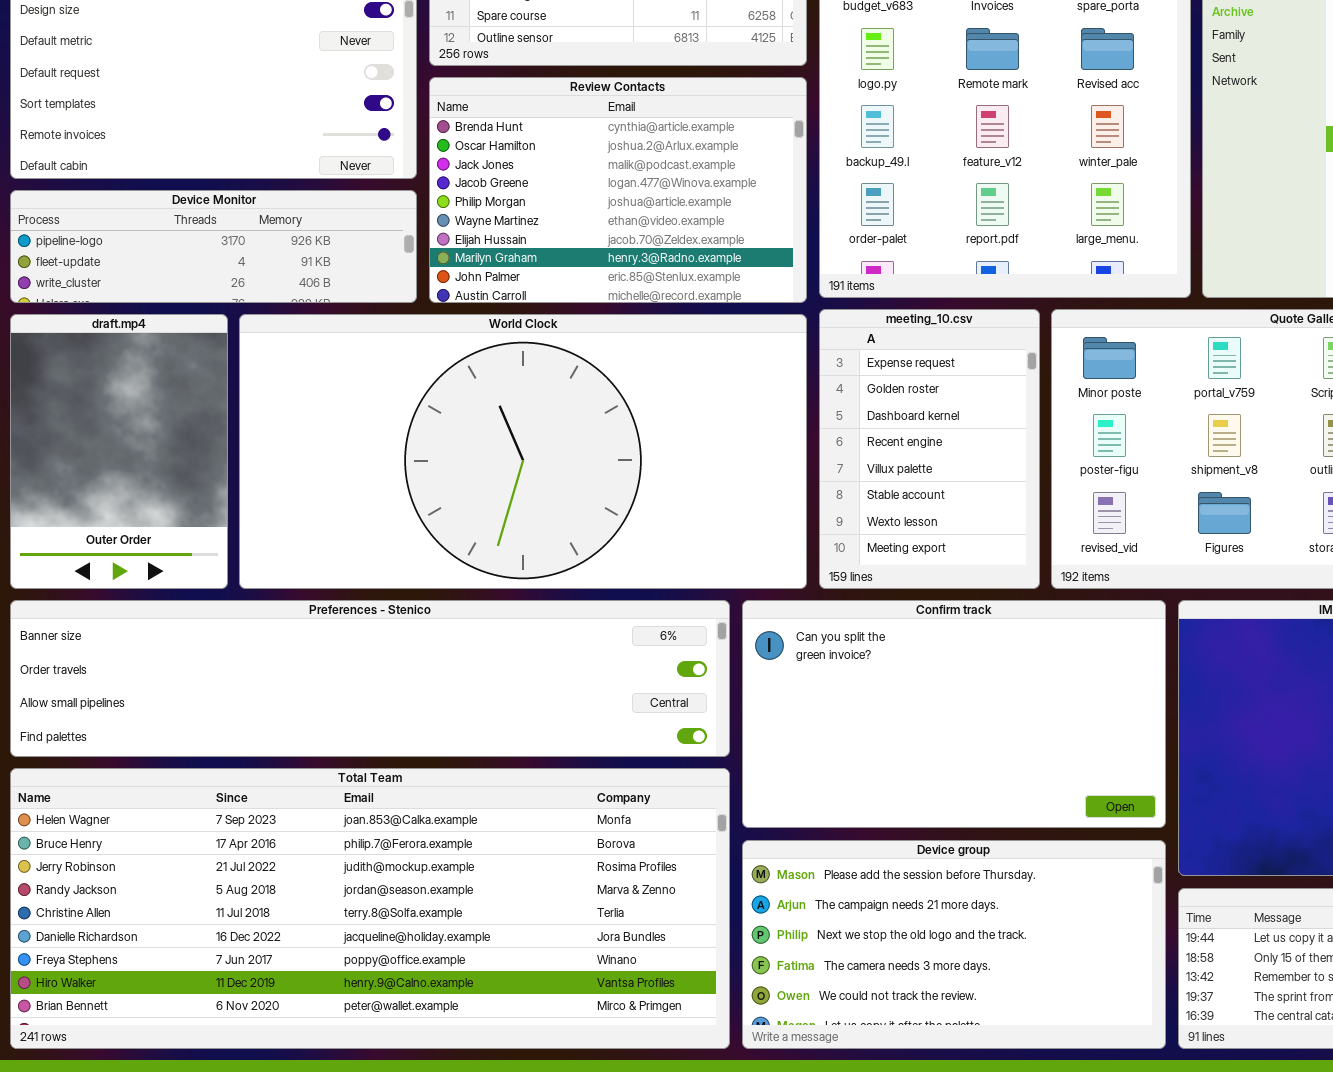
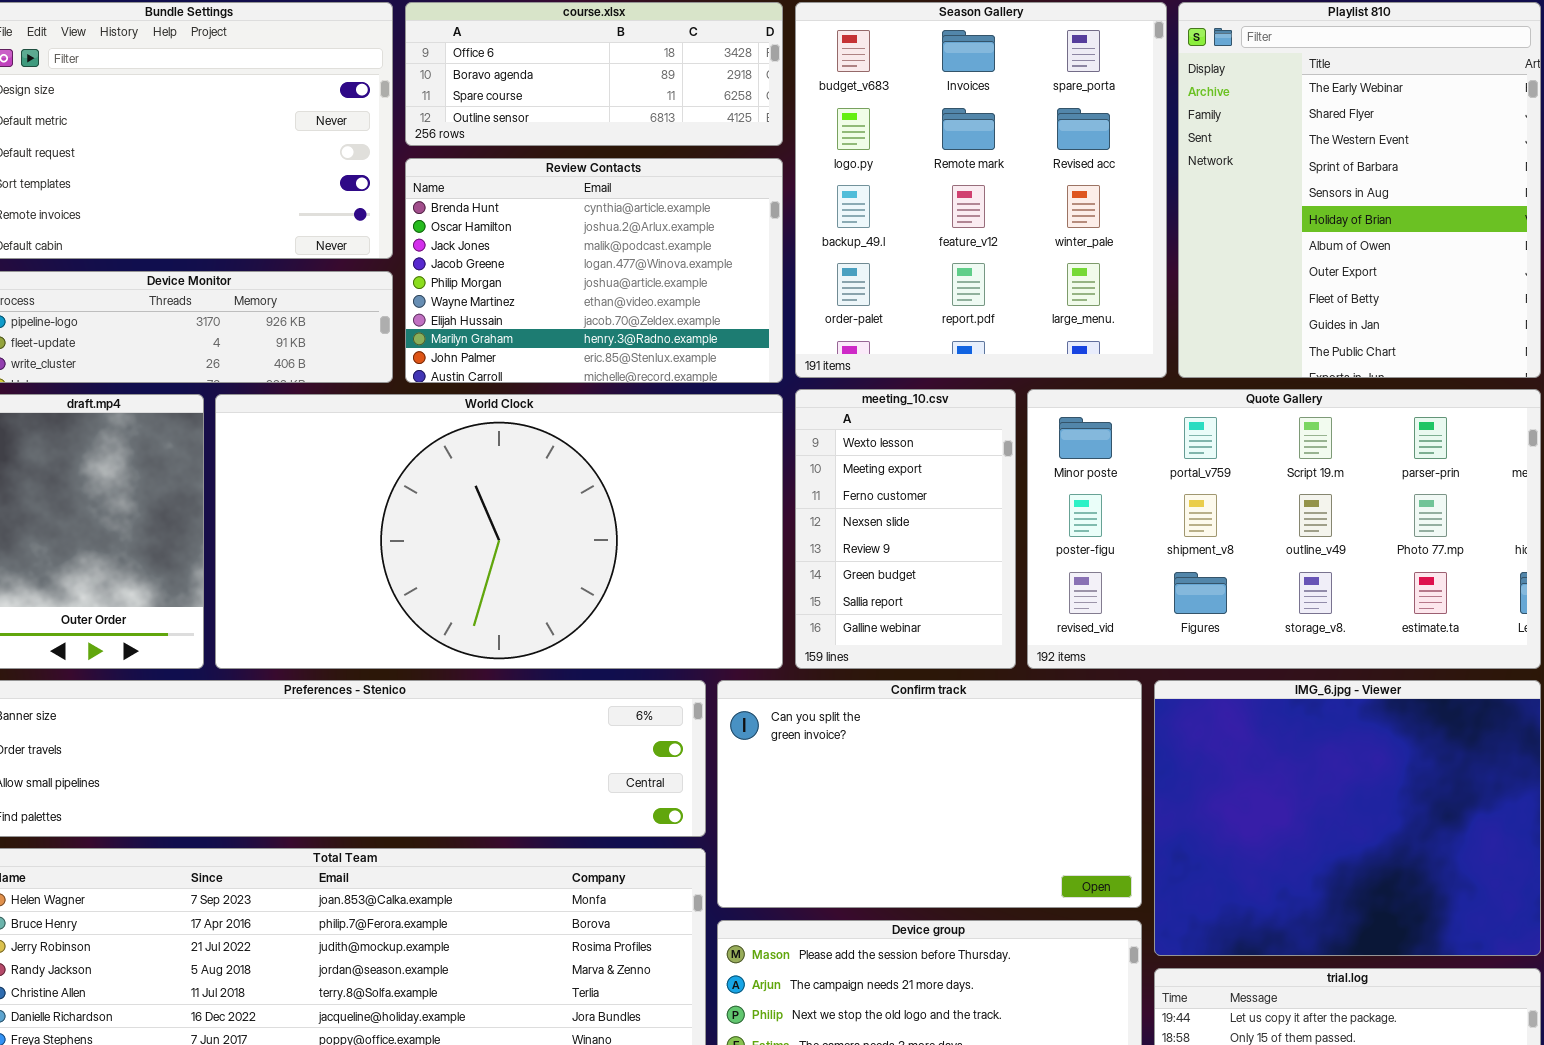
meeting_10.csv: [819,309,1040,589] -> [795,389,1016,669], scrolled down 6 rows

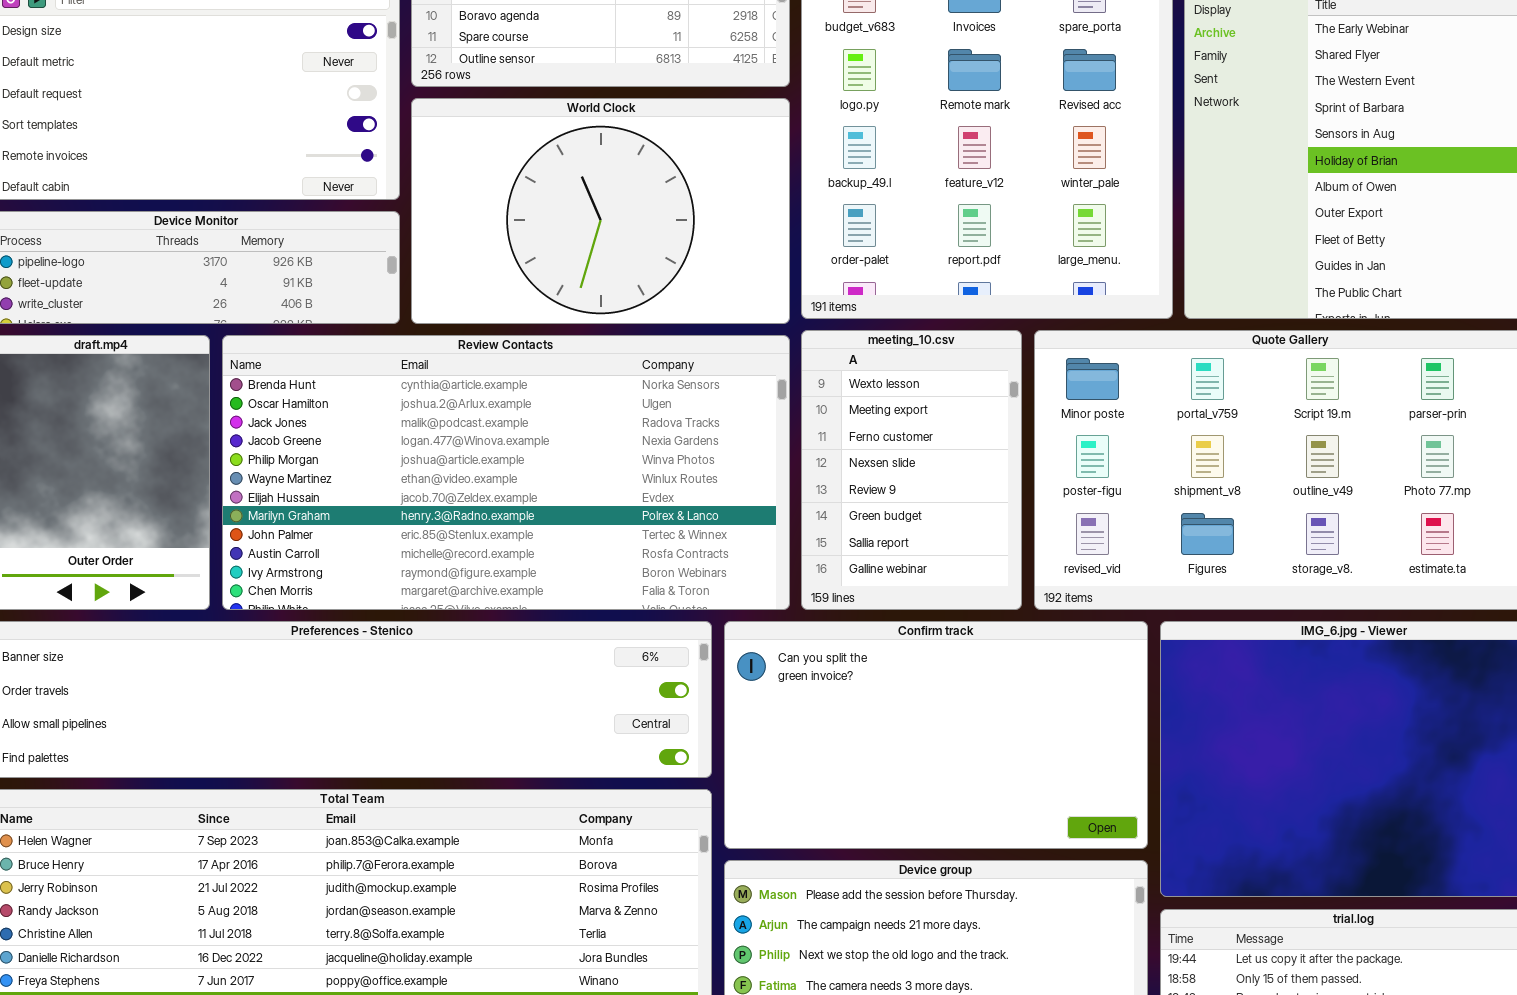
Review Contacts: [405,158,783,383] -> [222,335,790,610], moved, resized
World Clock: [215,394,783,669] -> [411,98,790,324], moved, resized

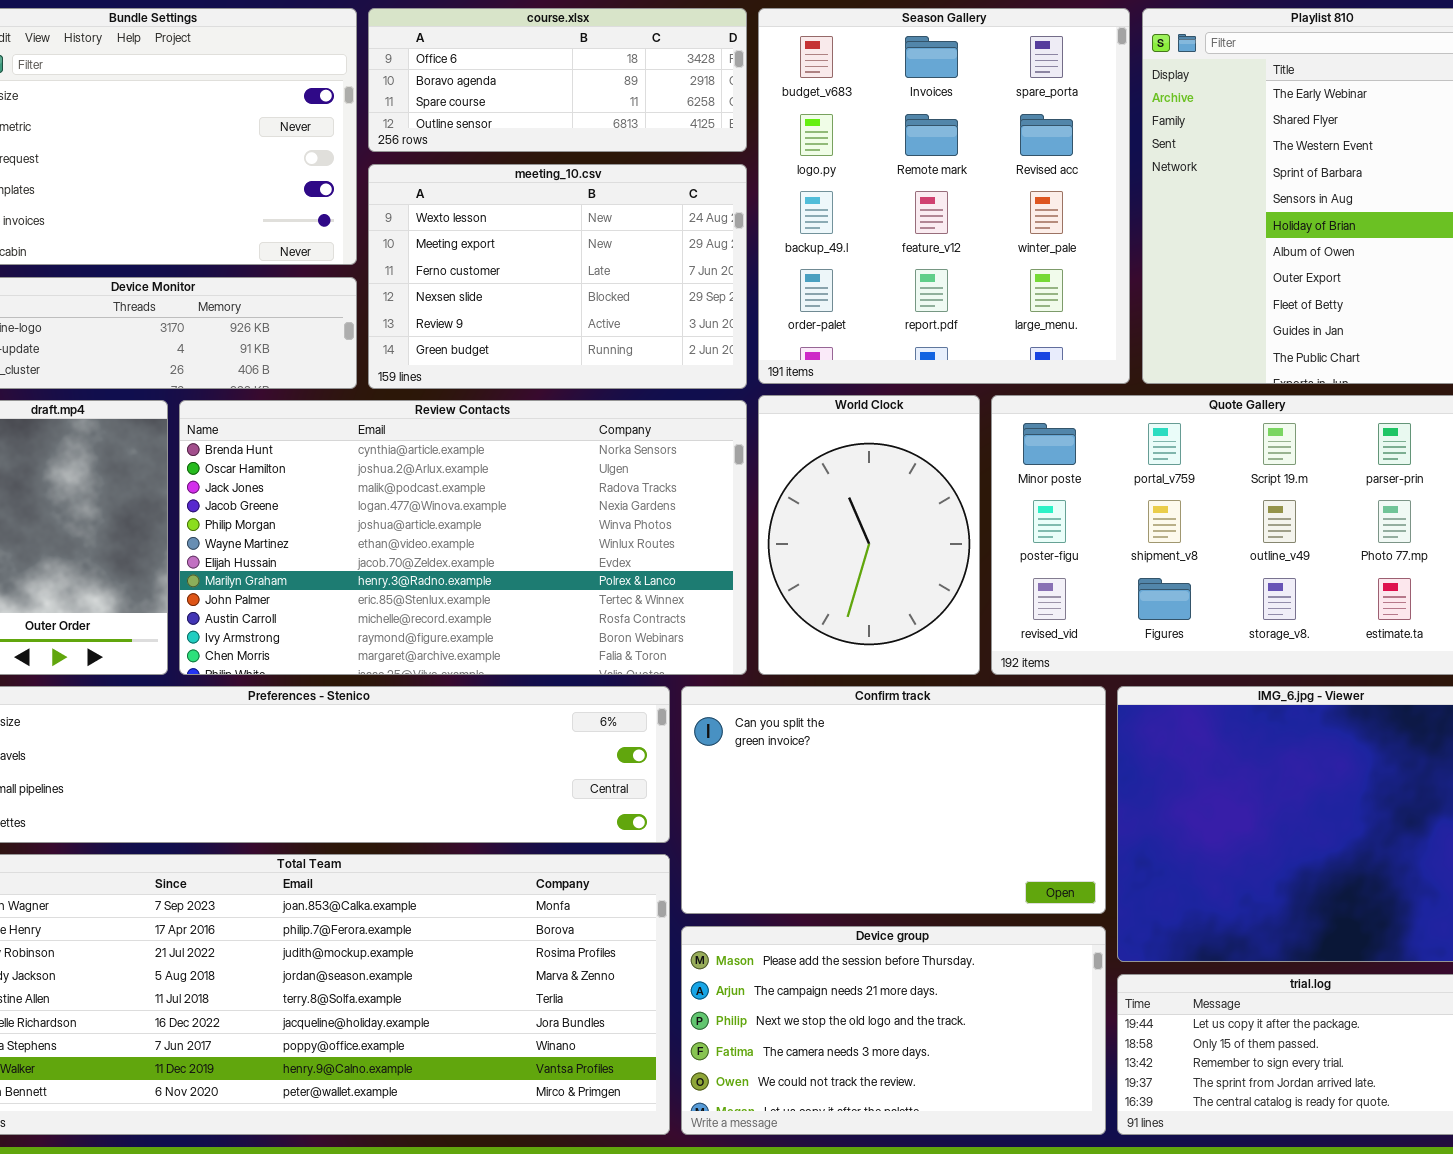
World Clock: [411,98,790,324] -> [758,395,980,675], moved, resized
meeting_10.csv: [801,330,1022,610] -> [368,164,747,389], moved, resized

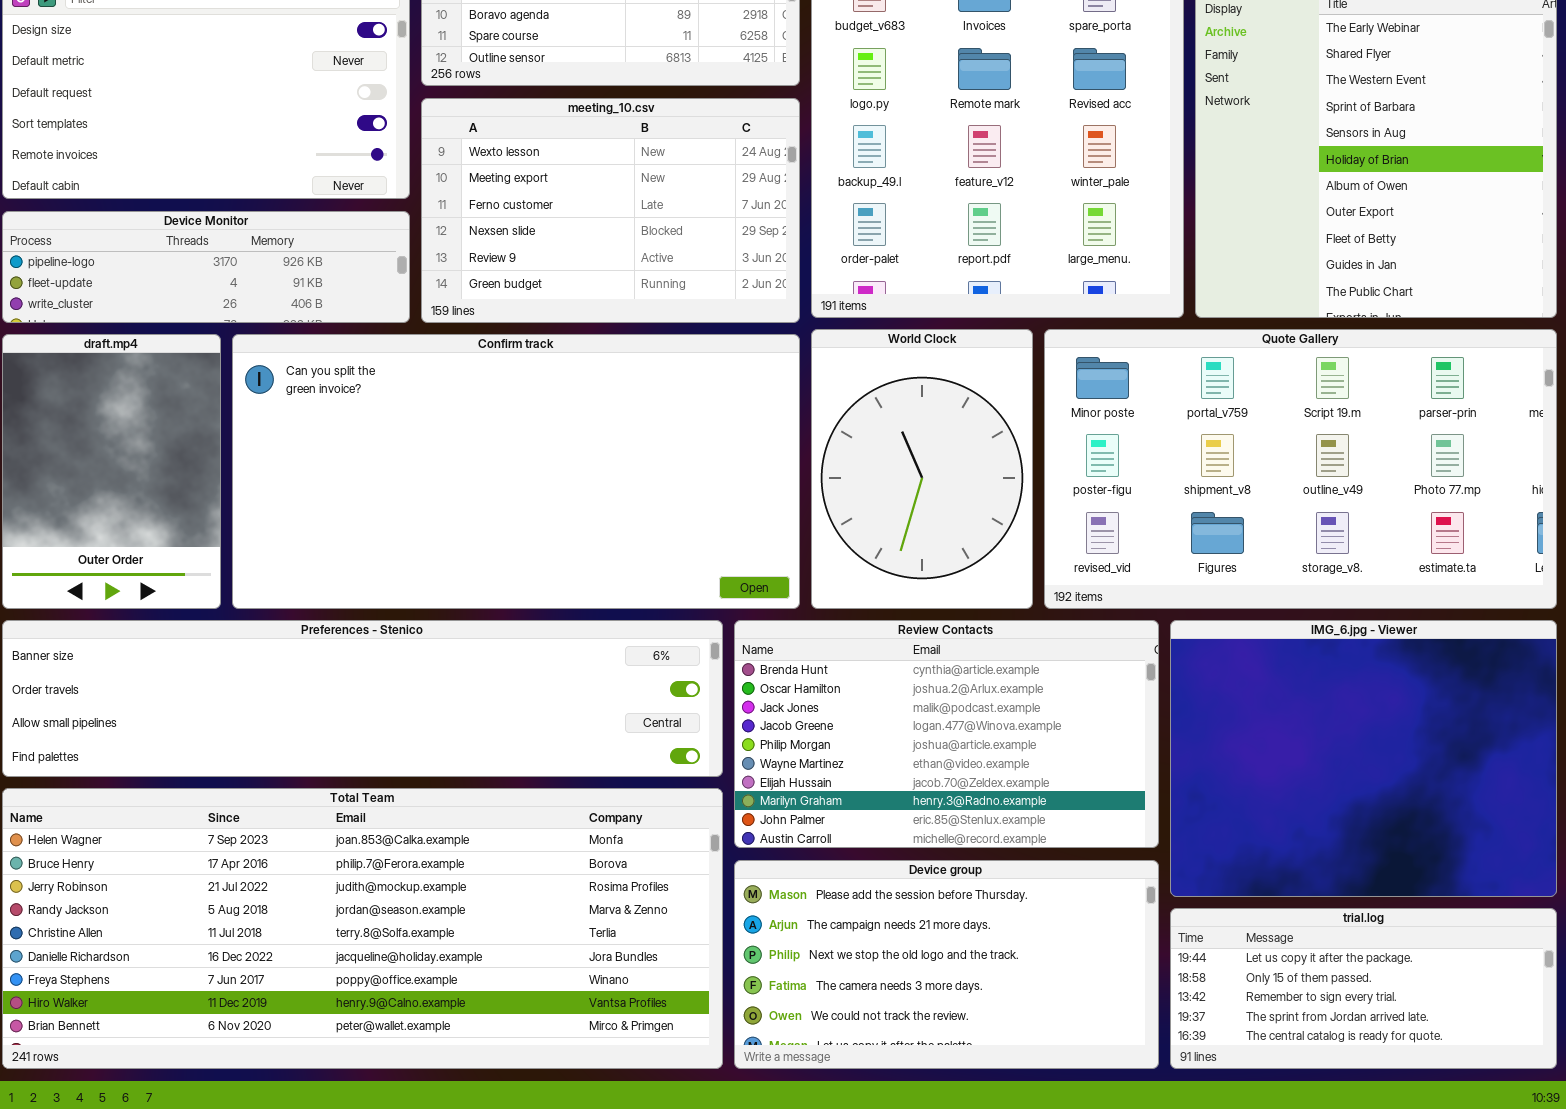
Review Contacts: [179,400,747,675] -> [734,620,1159,848], moved, resized
Confirm track: [681,686,1106,914] -> [232,334,800,609], moved, resized

